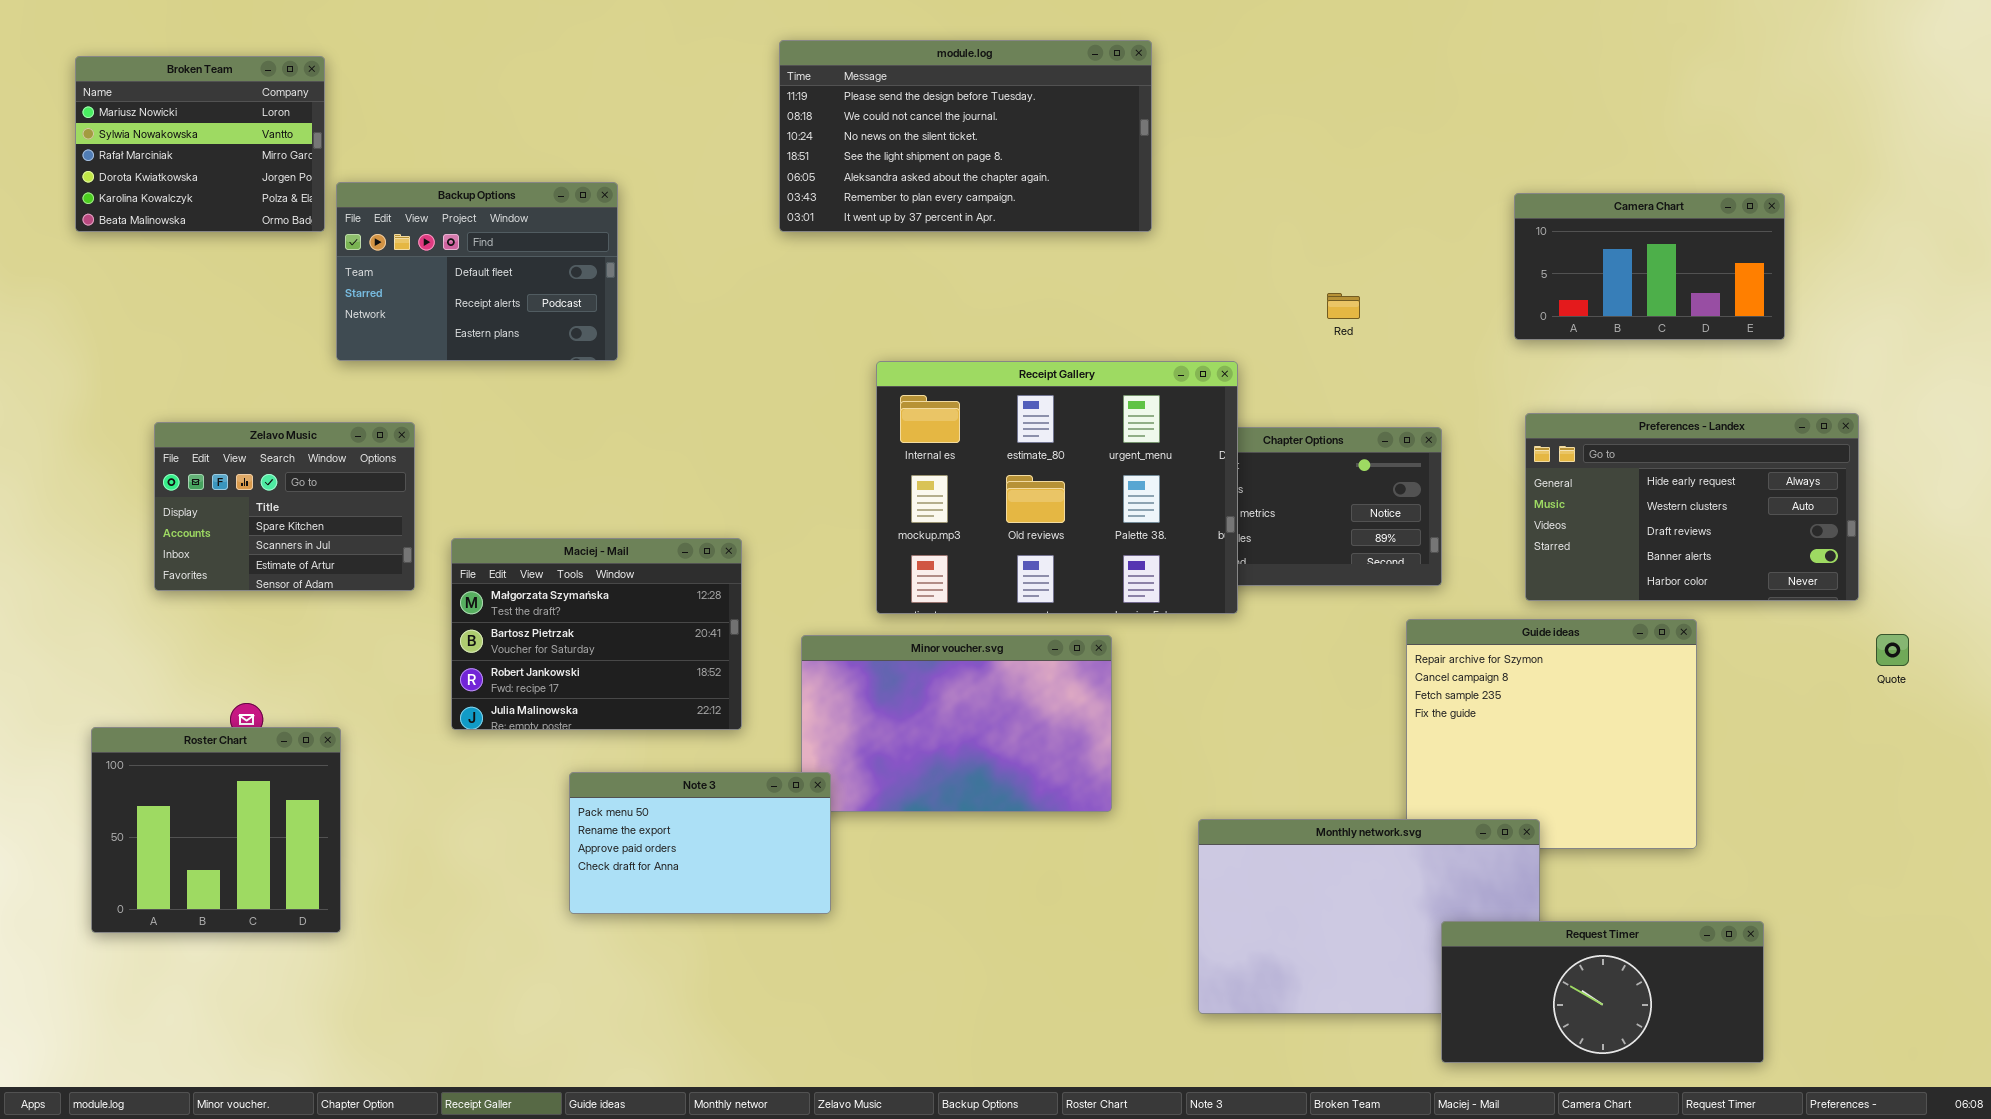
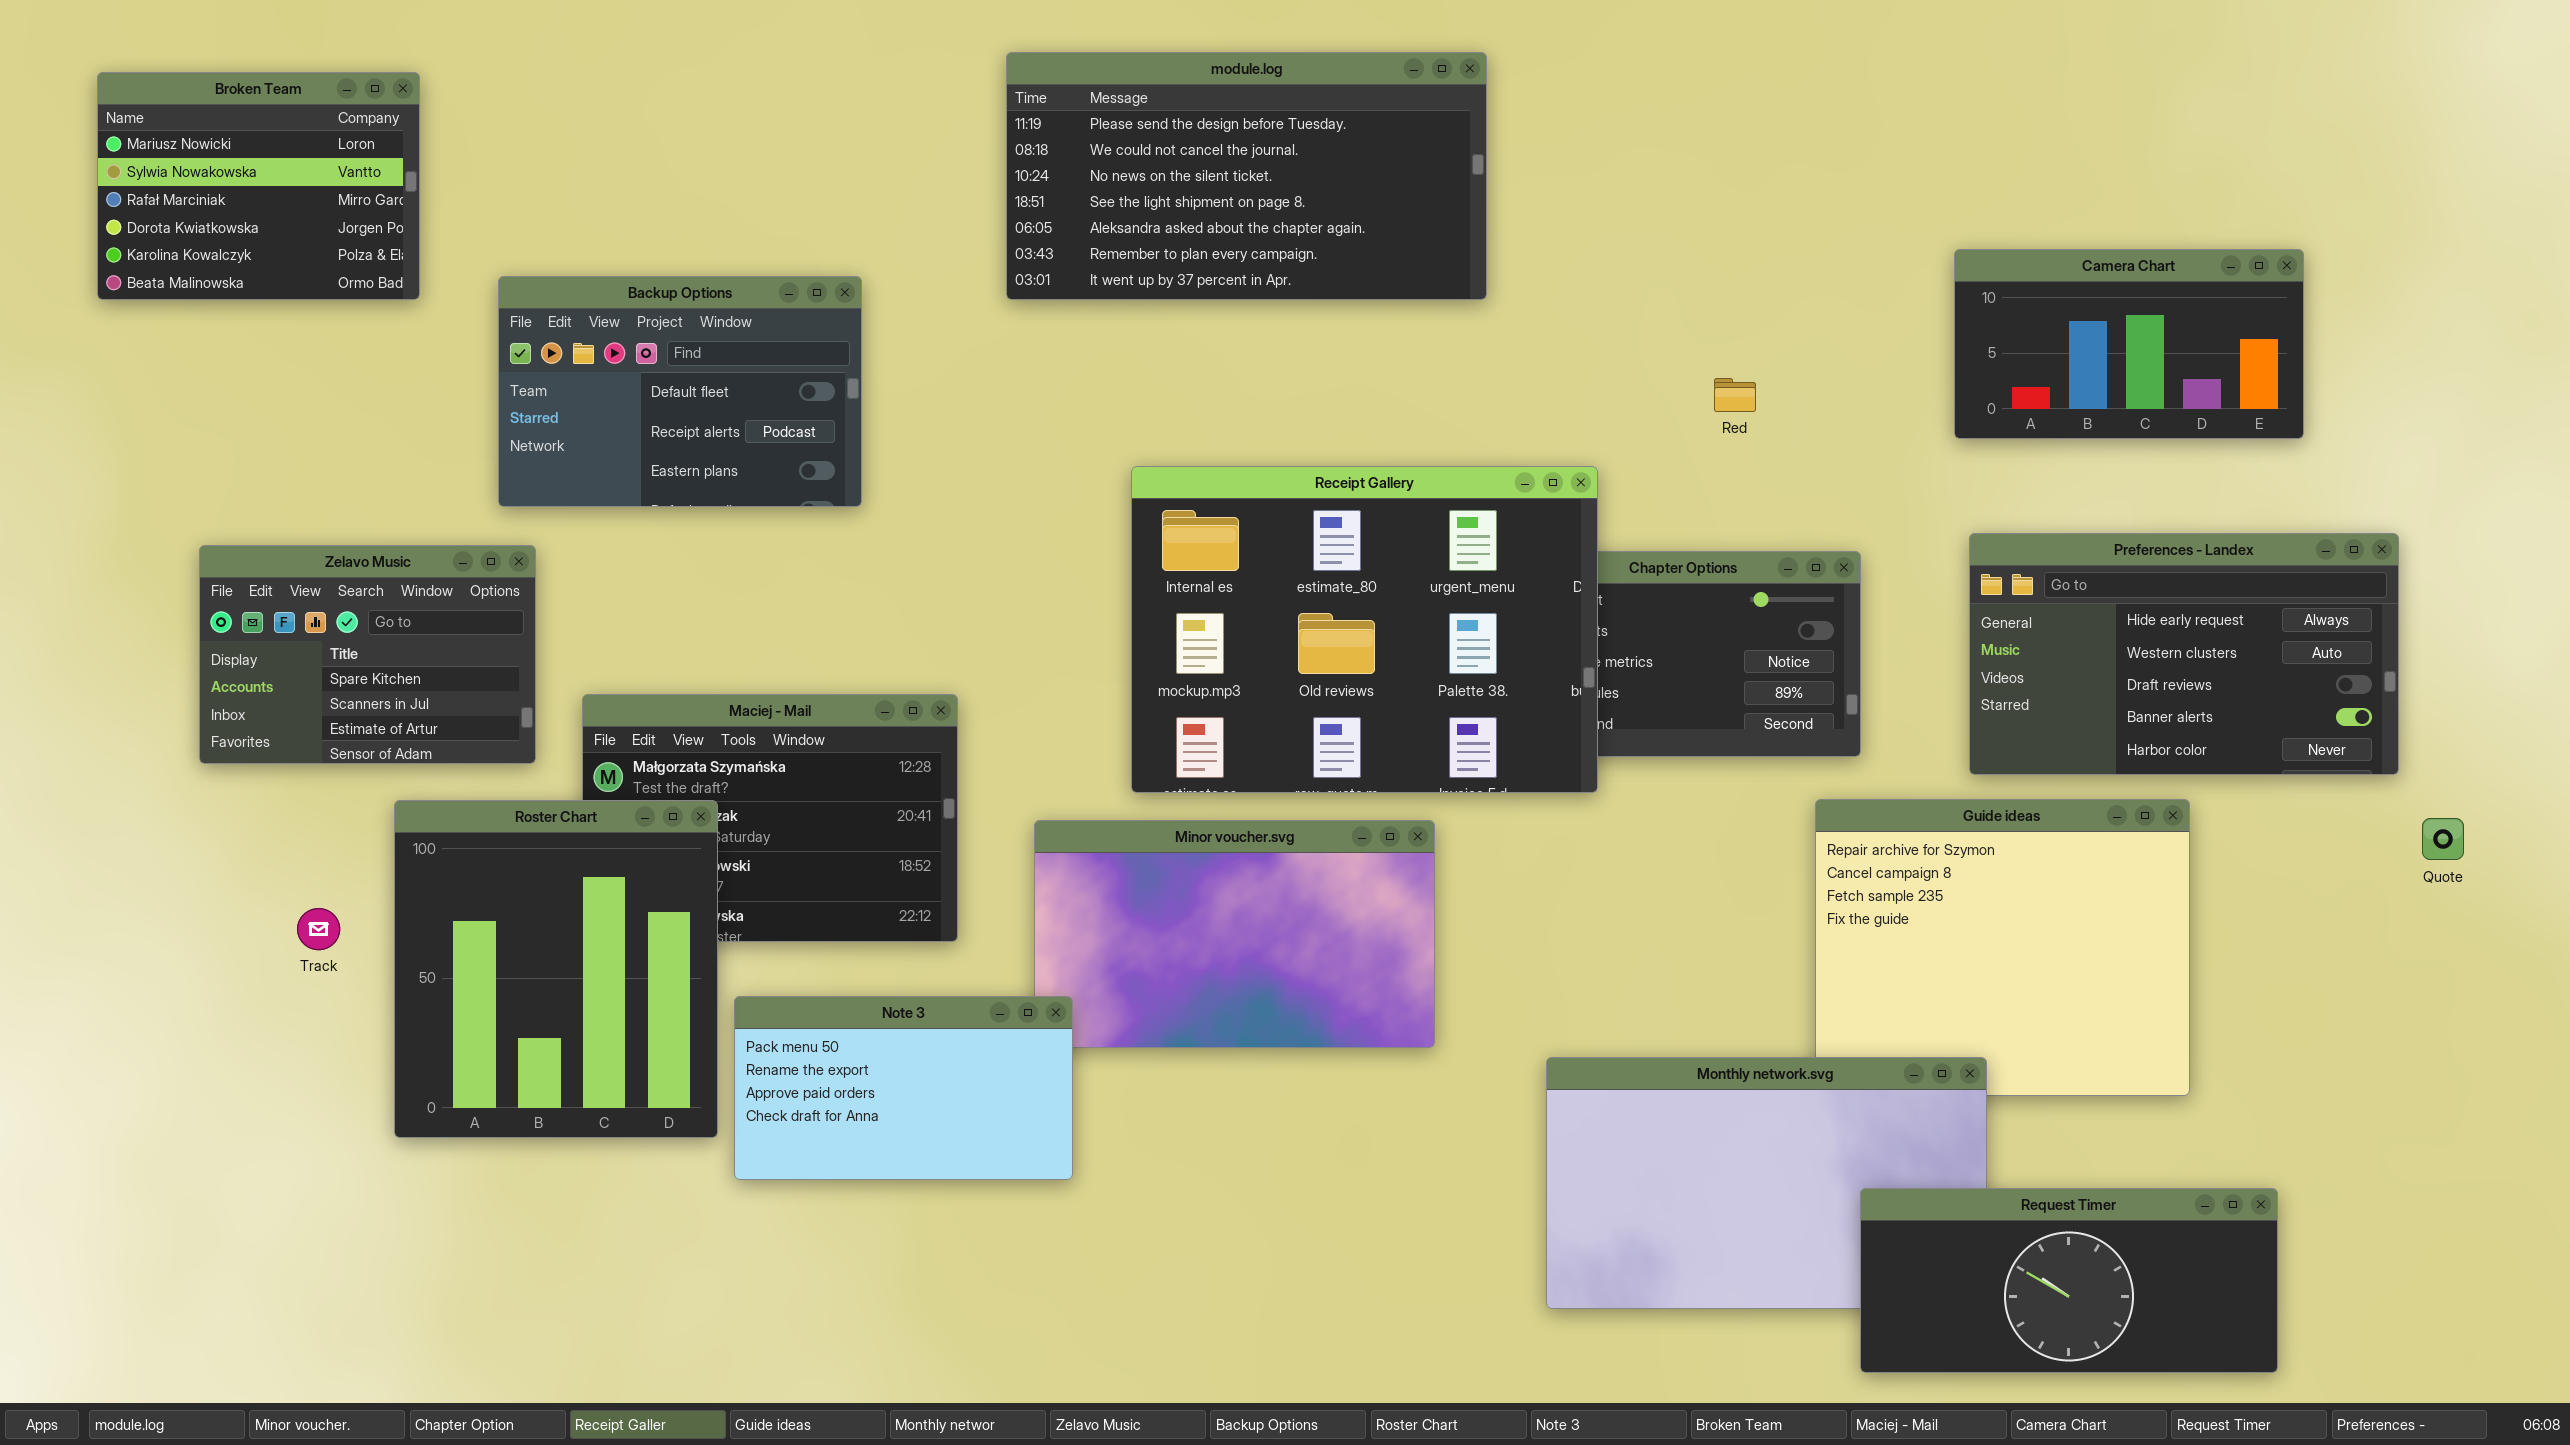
Backup Options: [336,182,618,361] -> [498,276,862,507], moved
Roster Chart: [91,727,341,933] -> [394,800,718,1138], moved, resized

